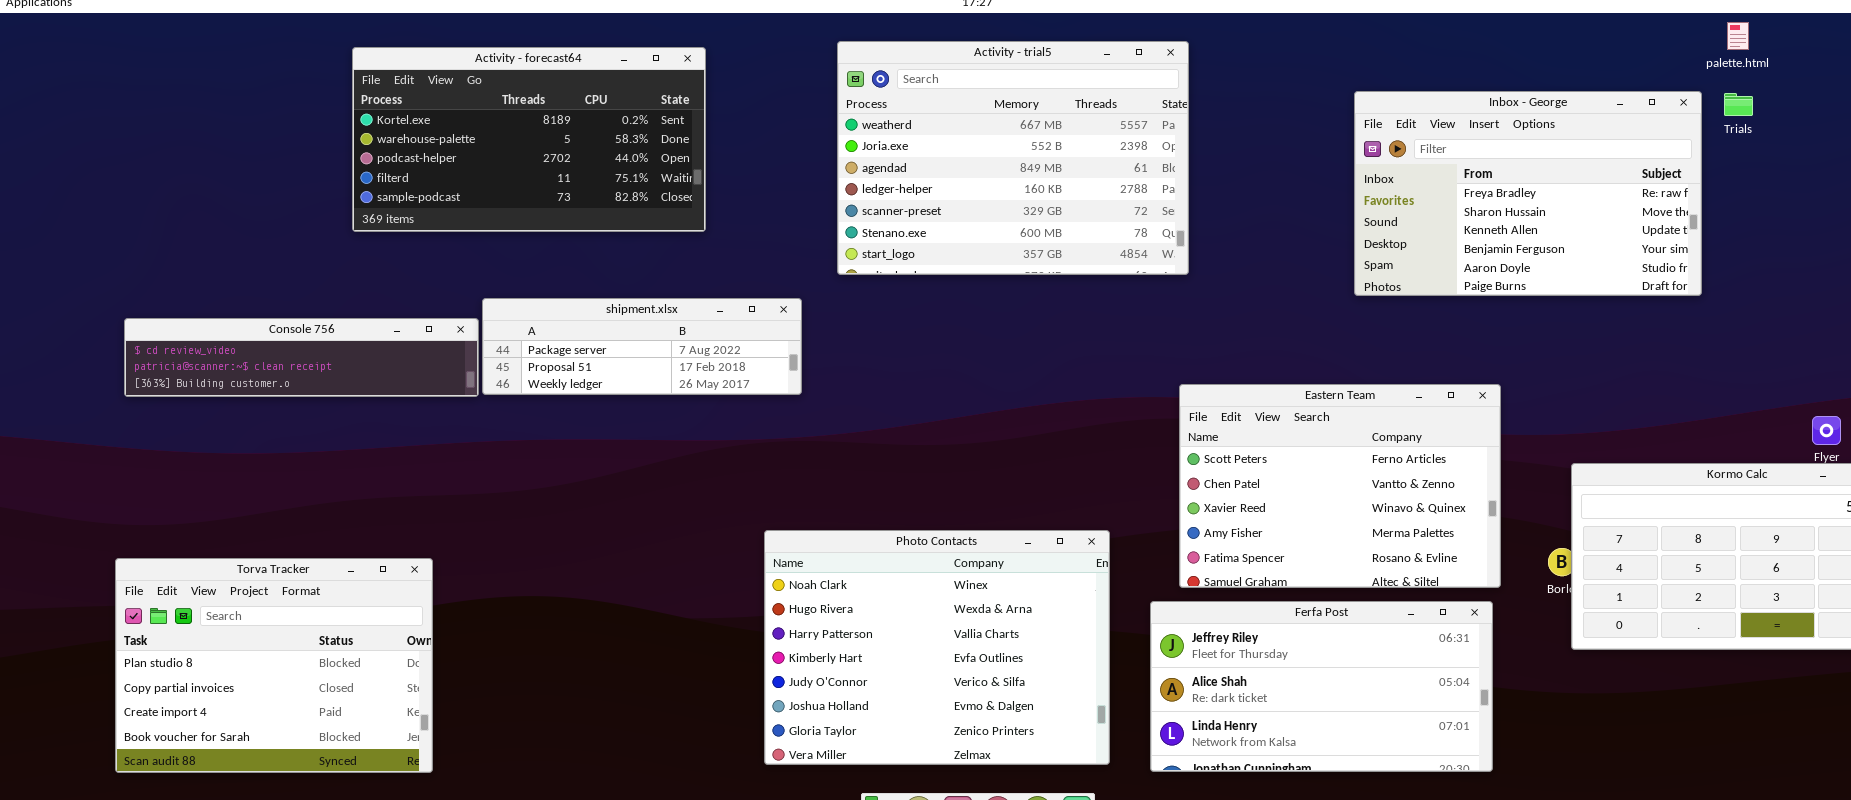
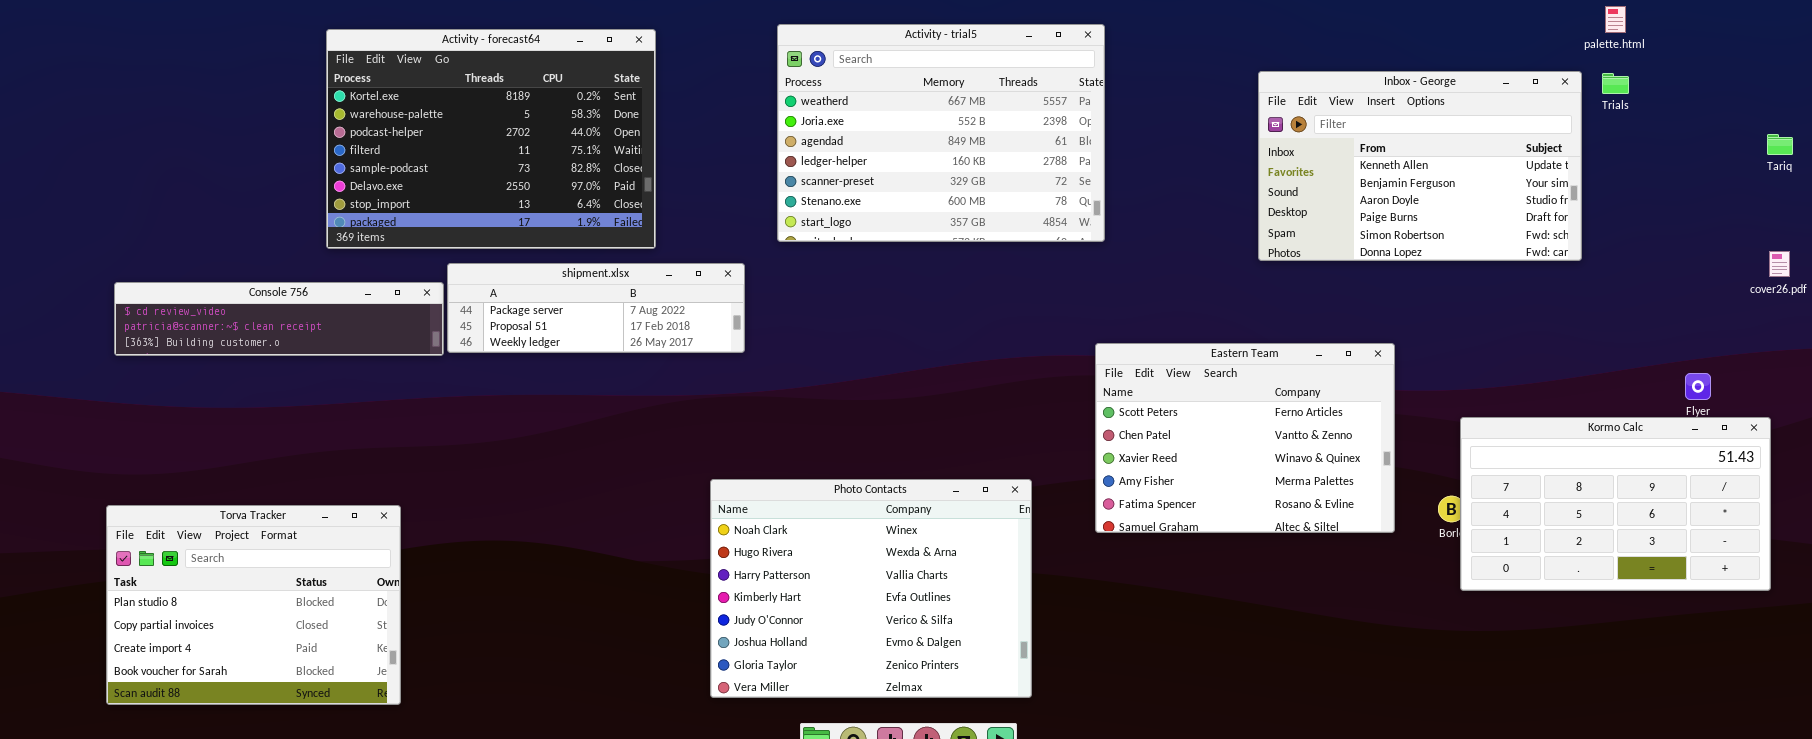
Activity - forecast64: [352,47,706,232] -> [326,29,656,249], resized
Inbox - George: [1354,91,1702,296] -> [1258,71,1582,261], scrolled down 2 rows
Ferfa Post: [1150,601,1493,772] -> none, closed

